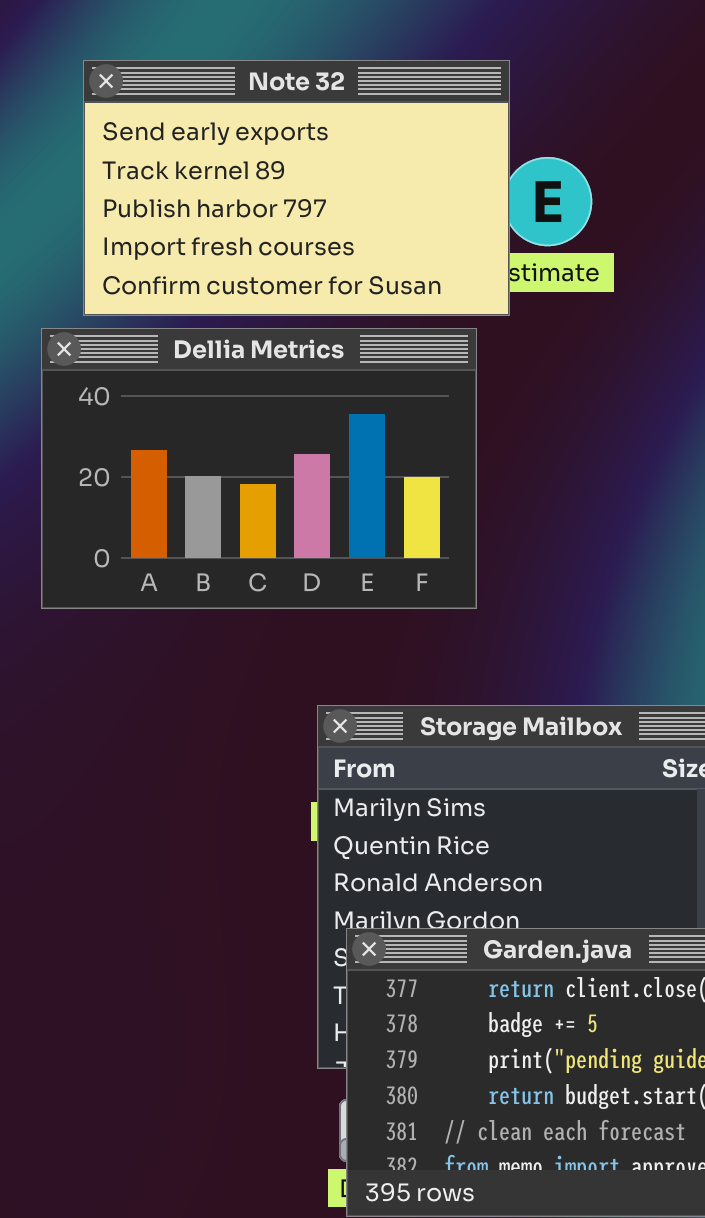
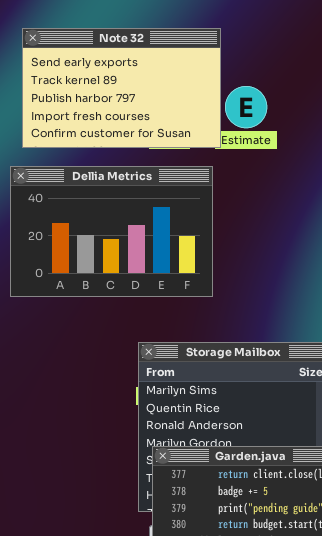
Note 32: [83,60,510,316] -> [22,28,221,148], moved

